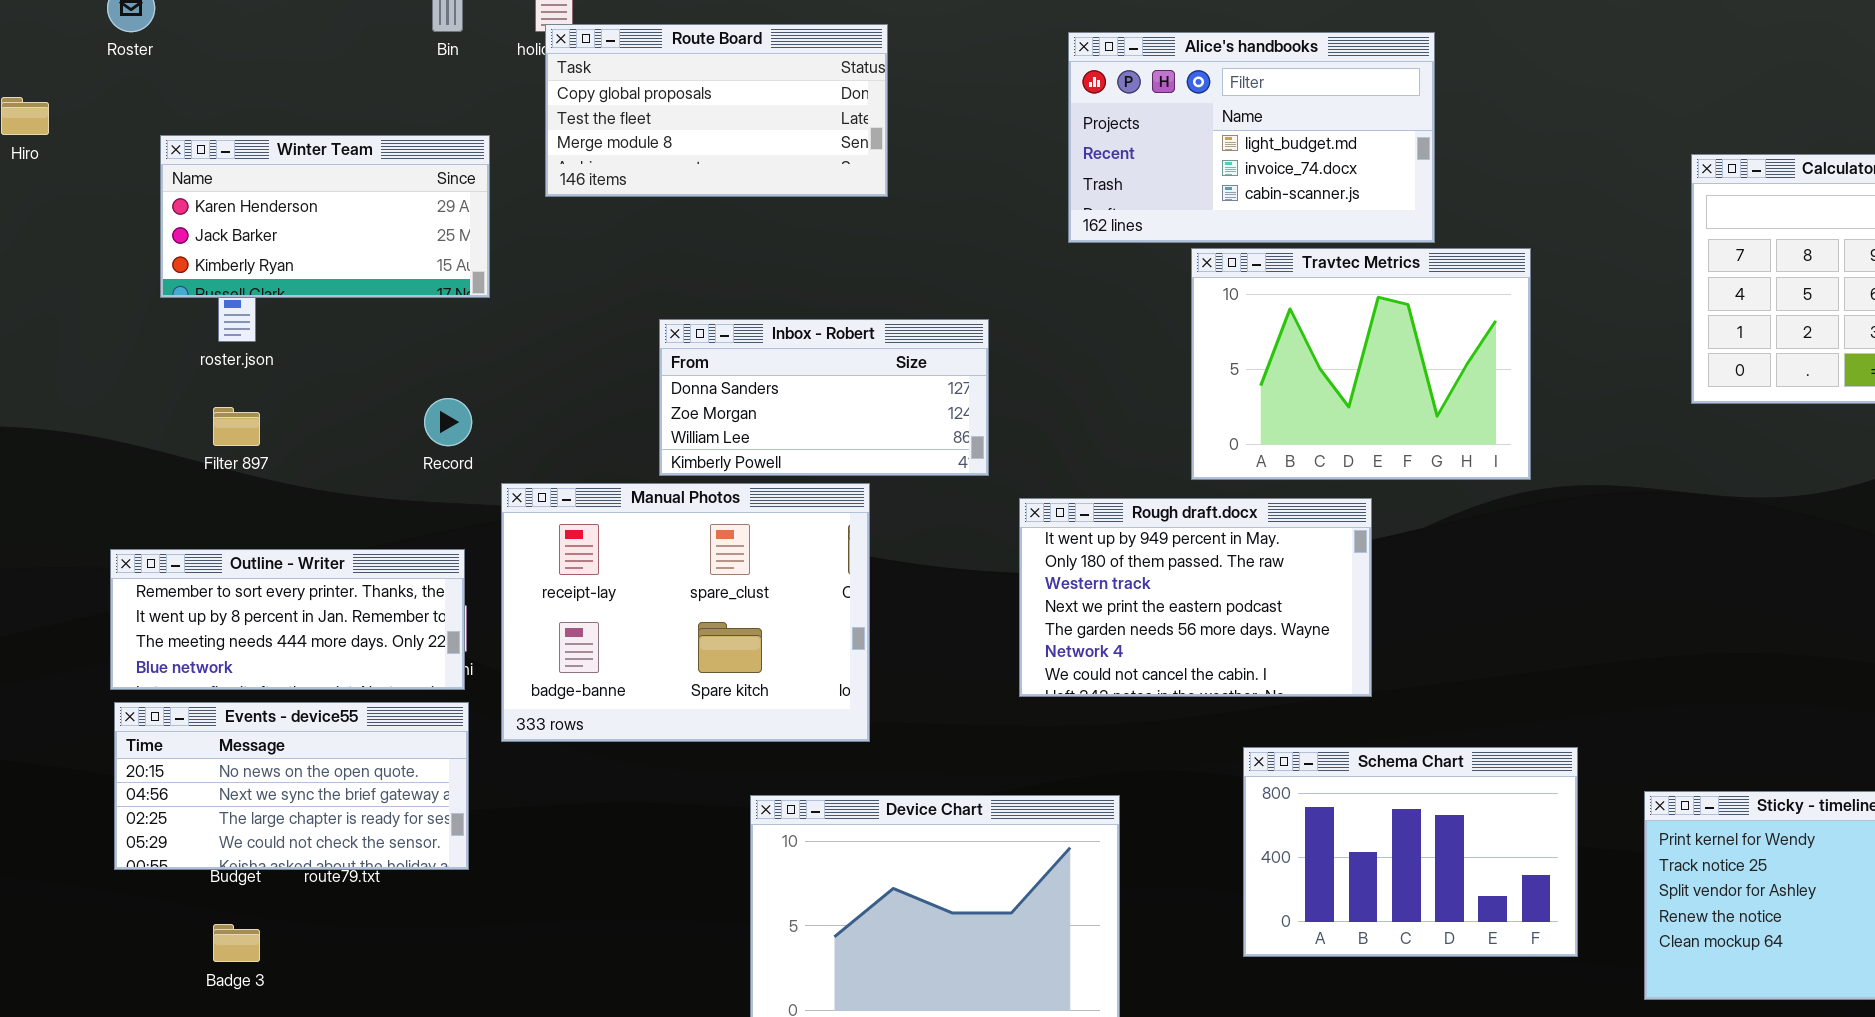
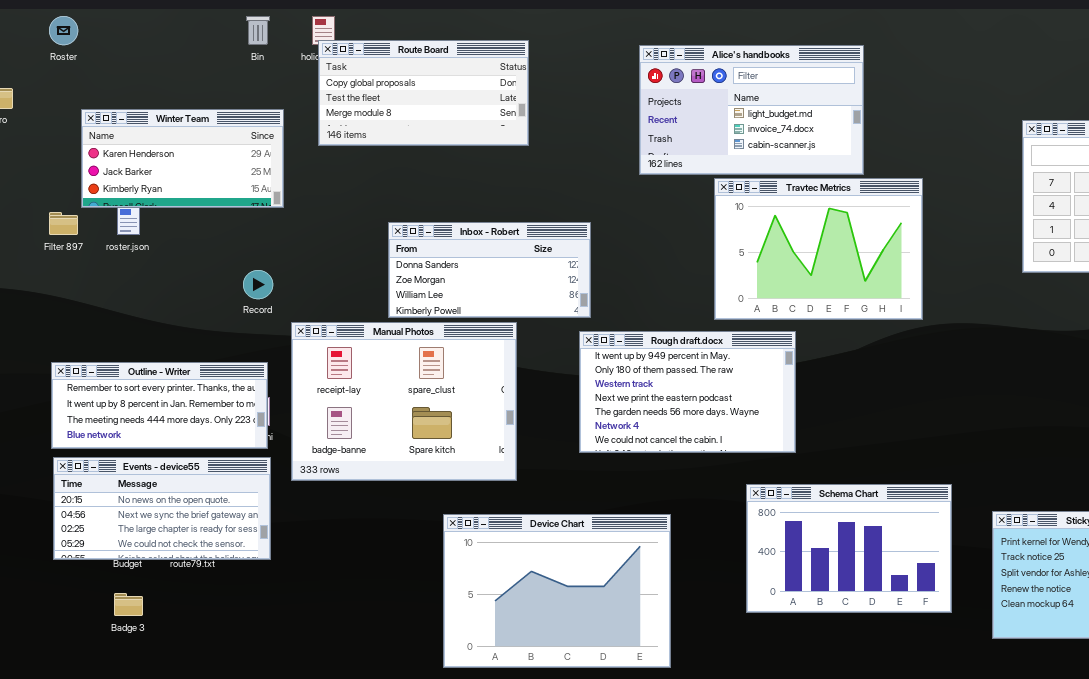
Filter 897: [213,407,260,446] -> [49,212,78,235], moved
Rough draft.docx: [1019,498,1372,697] -> [579,331,796,453], moved

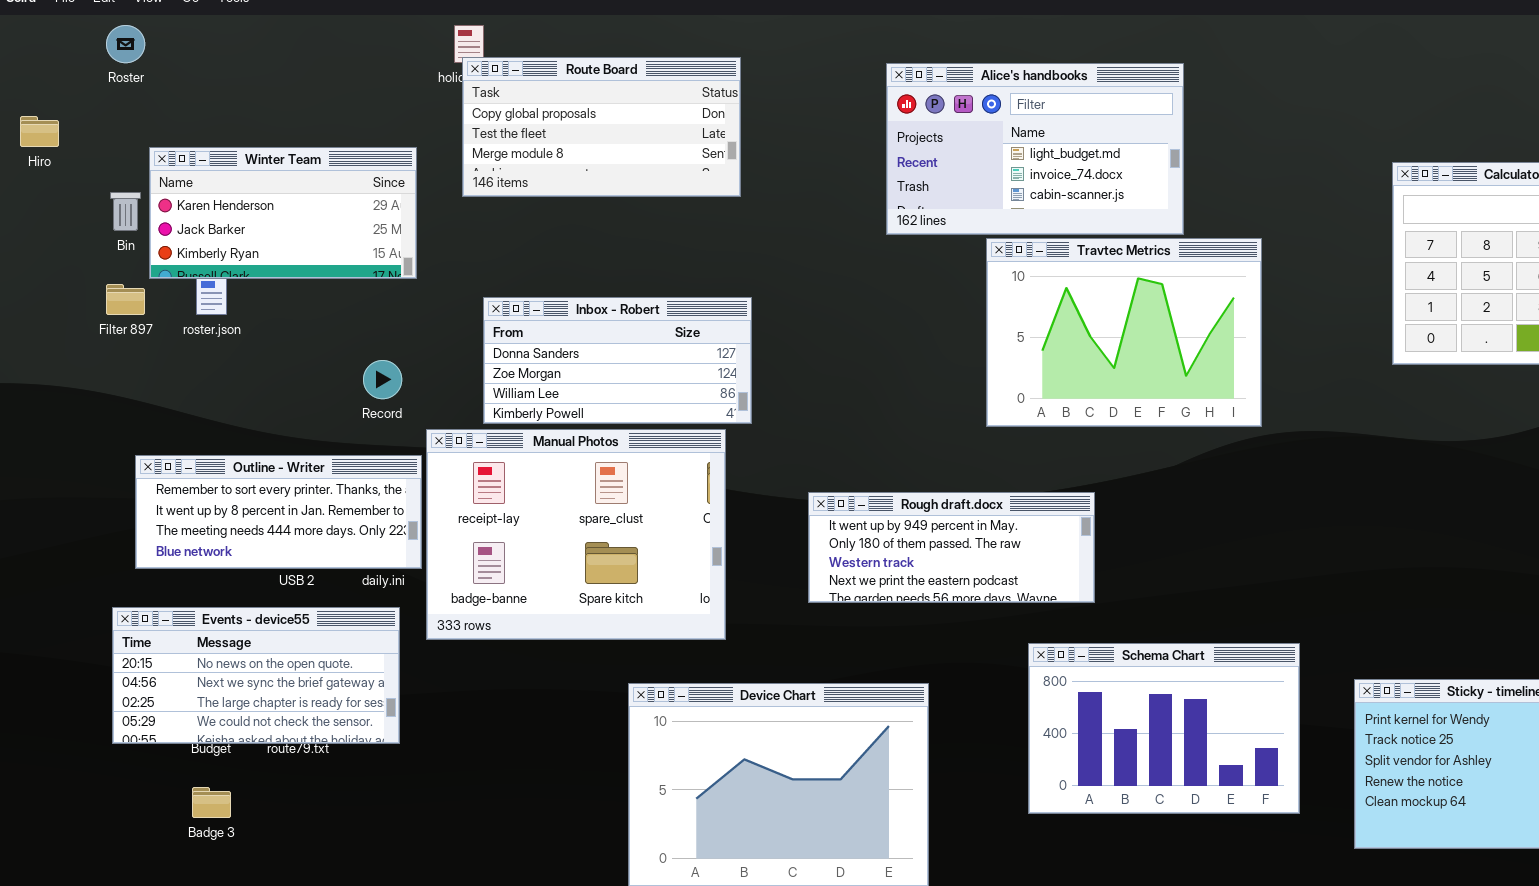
Bin: [246,16,270,45] -> [110,192,141,231], moved
Inbox - Robert: [388,222,591,318] -> [483,297,752,424], moved
Rough draft.docx: [579,331,796,453] -> [808,492,1095,603], resized
Outline - Writer: [51,362,268,449] -> [135,455,422,569], moved

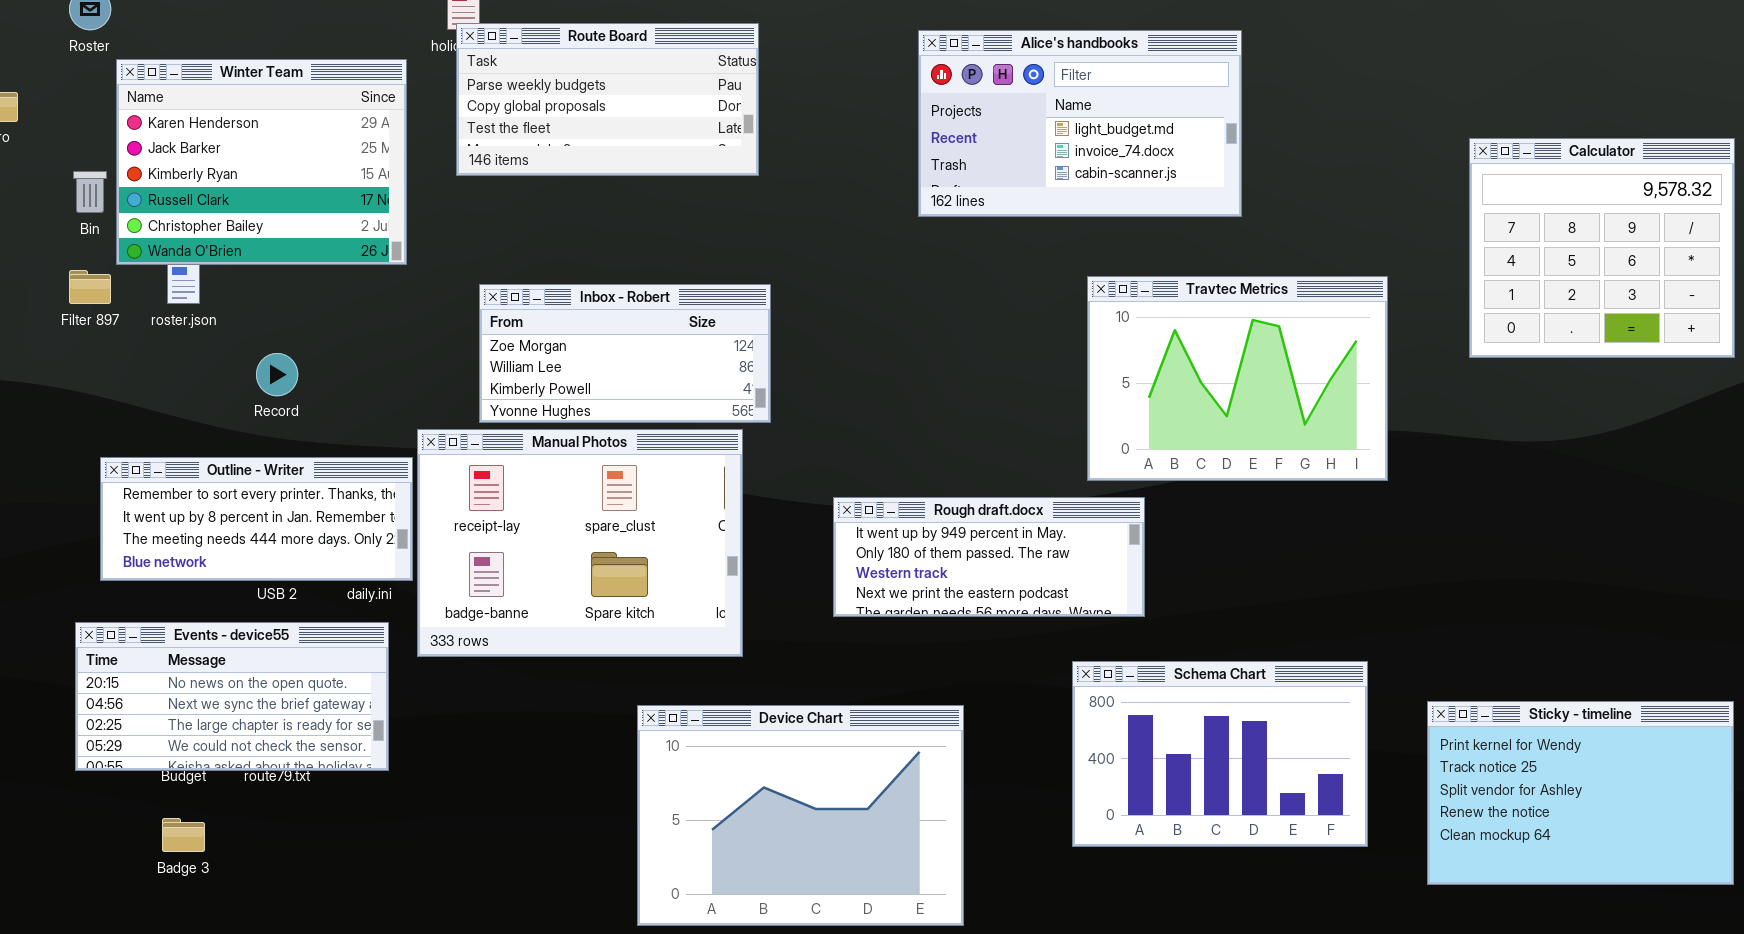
Route Board: [462,57,741,197] -> [456,23,759,176], scrolled up 1 row
Winter Team: [149,147,417,279] -> [116,59,407,265], resized
Travtec Metrics: [986,238,1262,427] -> [1087,276,1388,481], moved
Inbox - Robert: [483,297,752,424] -> [479,284,771,423], scrolled down 1 row
Record: [363,360,402,399] -> [256,353,298,396], moved

